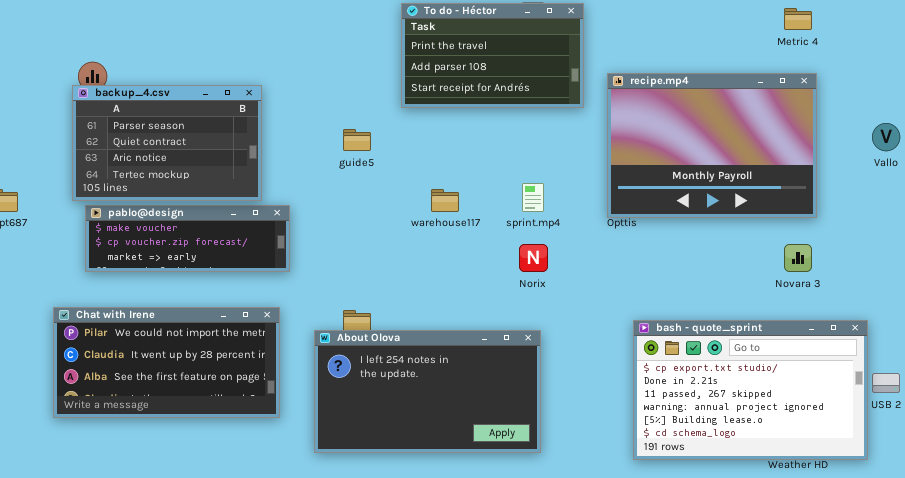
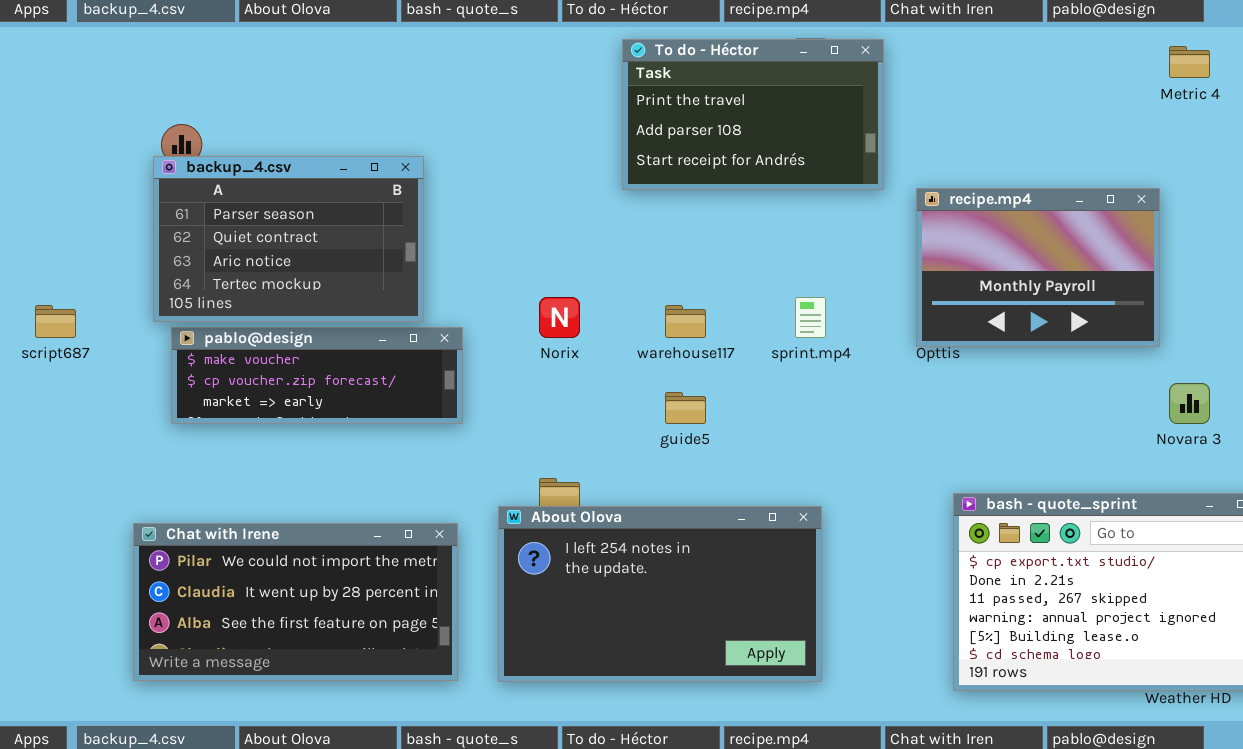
recipe.mp4: [607,73,817,218] -> [916,188,1160,347], resized
guide5: [343,129,371,151] -> [665,392,706,424], moved
Norix: [519,244,548,272] -> [539,297,580,338], moved
Chat with Irene: [53,307,280,418] -> [133,523,458,681], moved

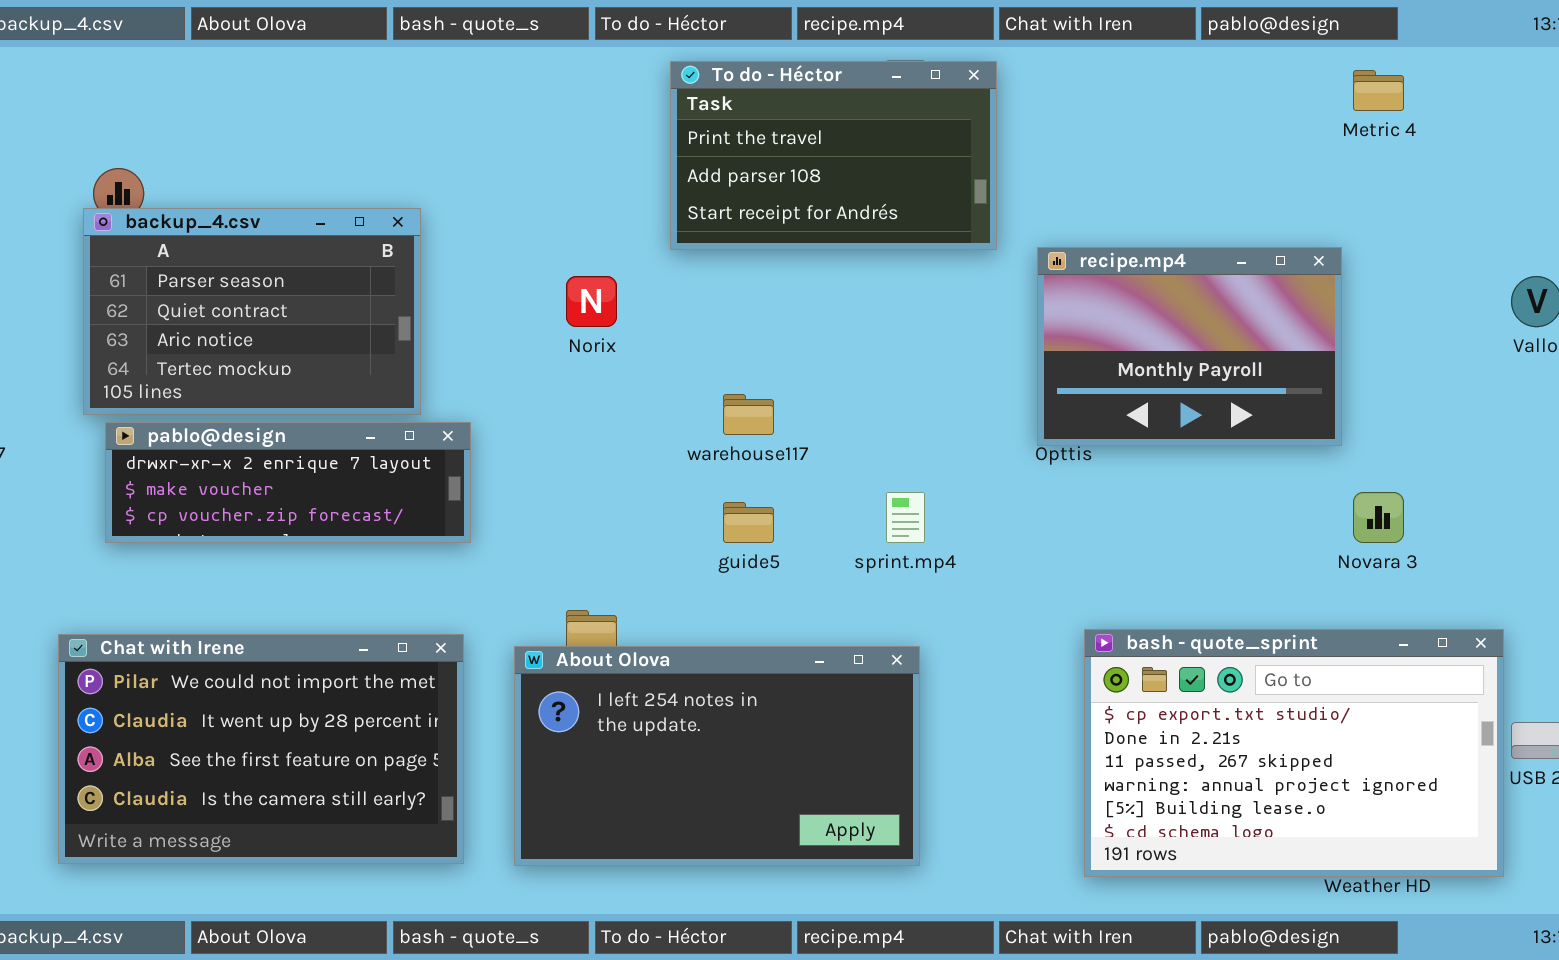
Norix: [539,297,580,338] -> [566,276,617,327], moved
sprint.mp4: [795,297,826,338] -> [886,492,925,543], moved
pablo@design: [171,327,463,424] -> [105,422,471,543], scrolled up 1 row
Chat with Irene: [133,523,458,681] -> [58,634,464,864], resized

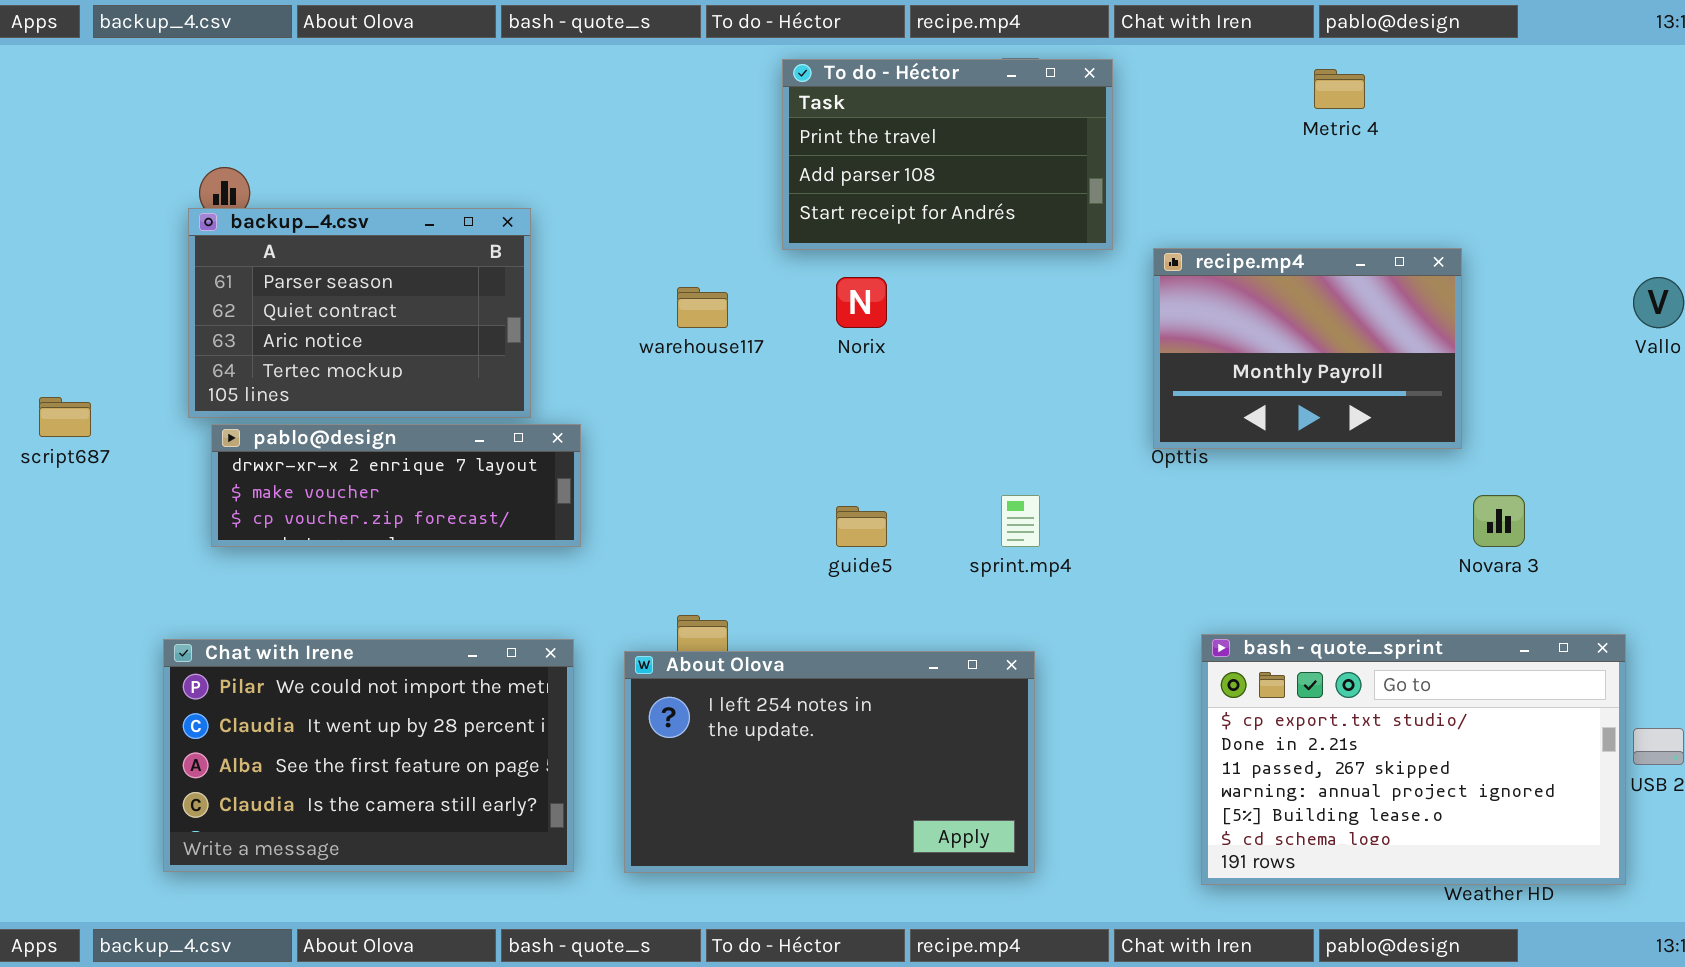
Metric 4: [1353,70,1404,111] -> [1314,69,1365,109], moved
Norix: [566,276,617,327] -> [836,277,887,328], moved
warehouse117: [723,394,774,435] -> [677,287,728,328], moved

